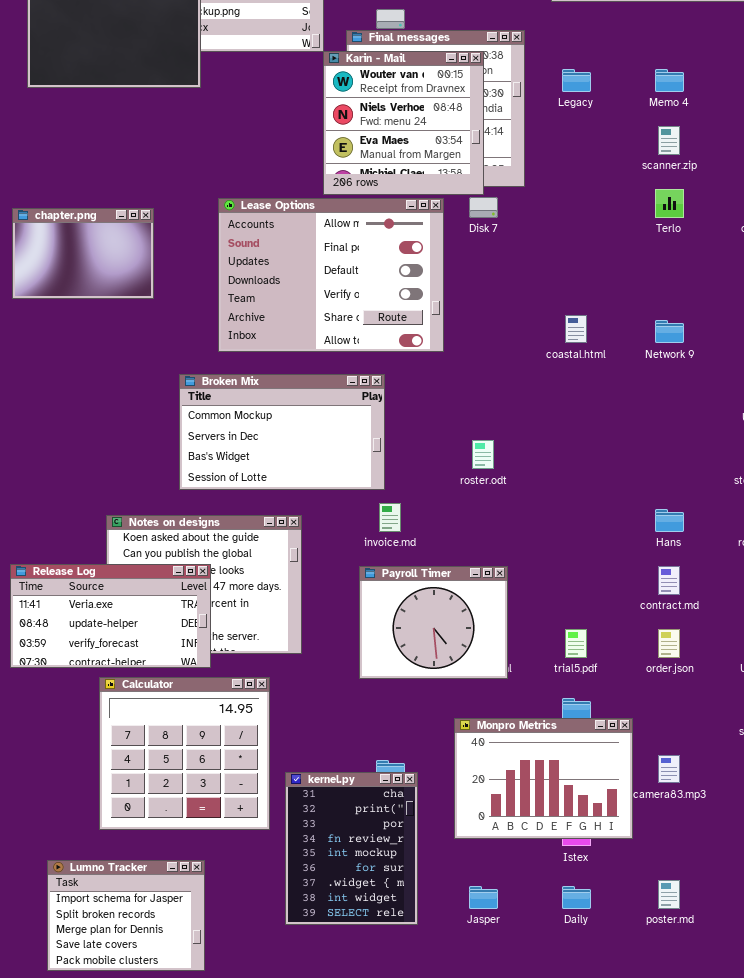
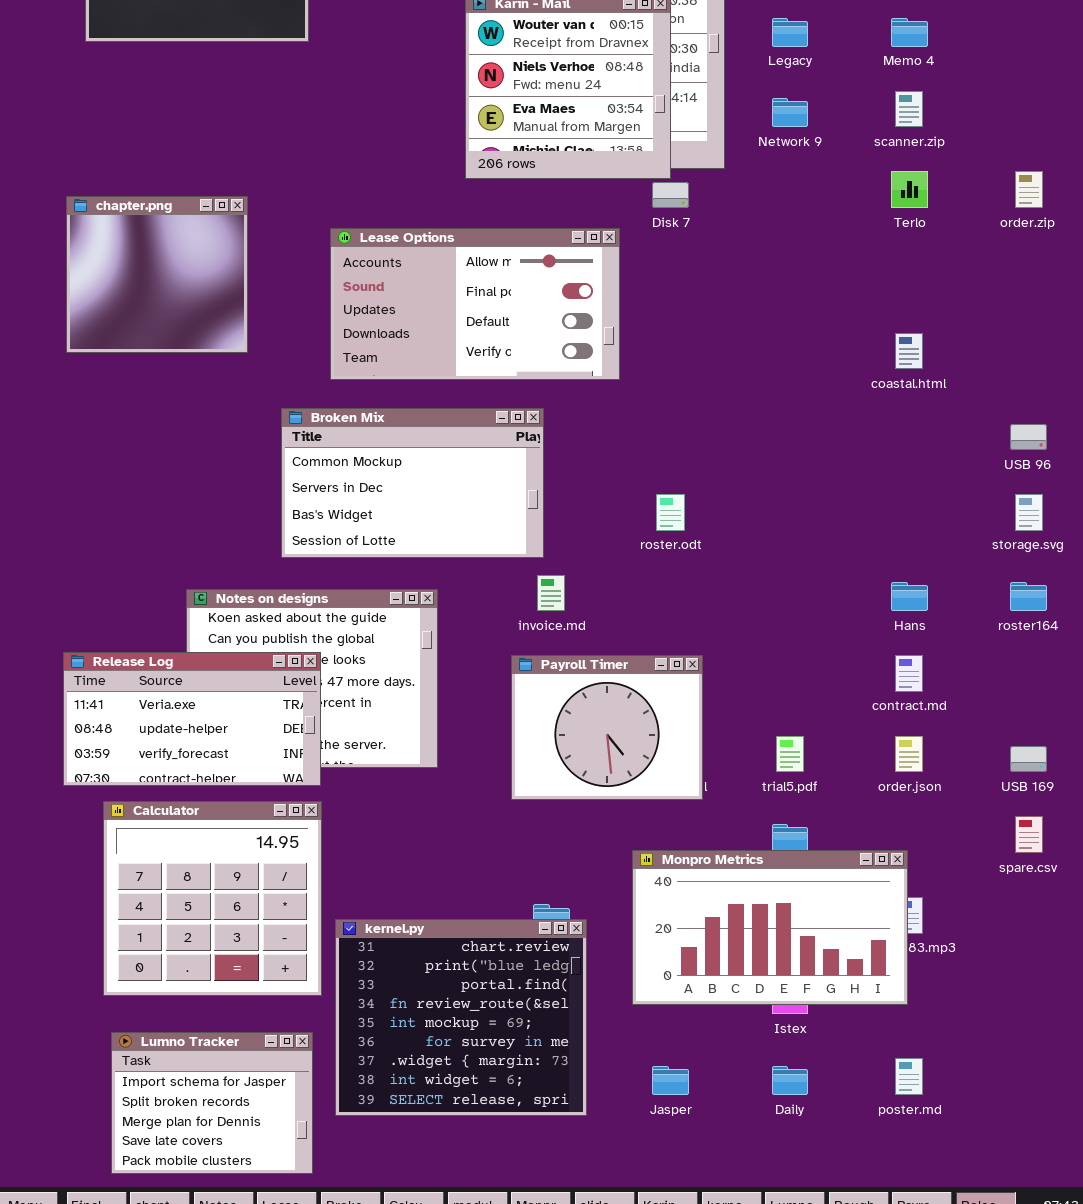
Lease Options: [218,198,444,352] -> [330,228,620,380], resized
chapter.png: [12,208,154,299] -> [66,196,248,353], resized
coastal.html: [565,315,587,343] -> [895,333,923,369], moved
Network 9: [655,320,684,343] -> [772,98,808,127], moved
Calculator: [99,677,270,830] -> [103,801,322,996], moved
Monpro Metrics: [454,718,633,839] -> [632,850,908,1005], resized
kernel.py: [285,772,418,925] -> [335,919,587,1116], resized

